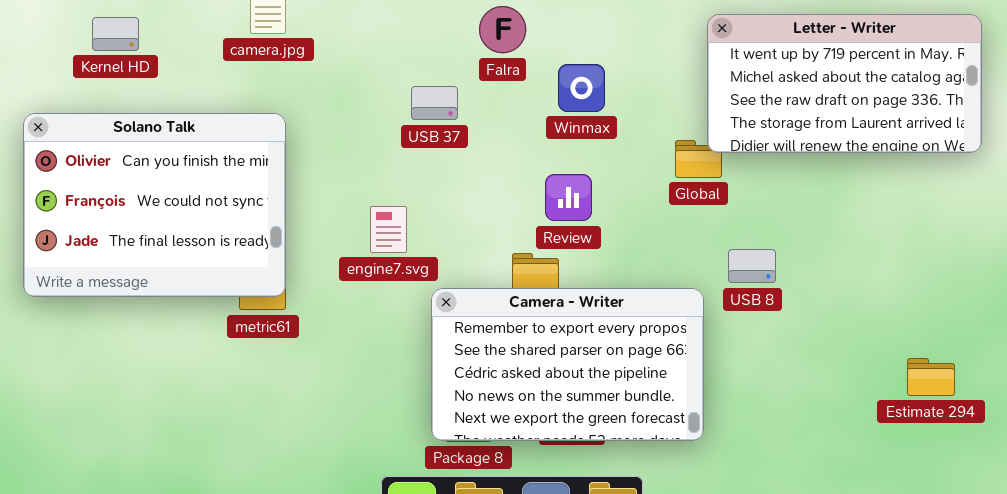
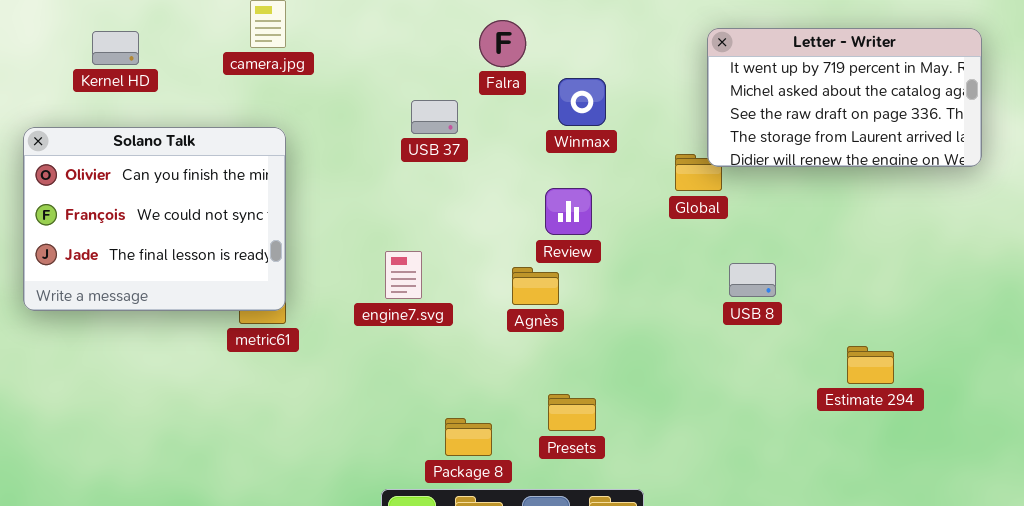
engine7.svg: [370,206,407,253] -> [385,251,422,299], moved
Camera - Writer: [431,288,704,441] -> none, closed
Estimate 294: [907,358,955,396] -> [847,346,894,384], moved

